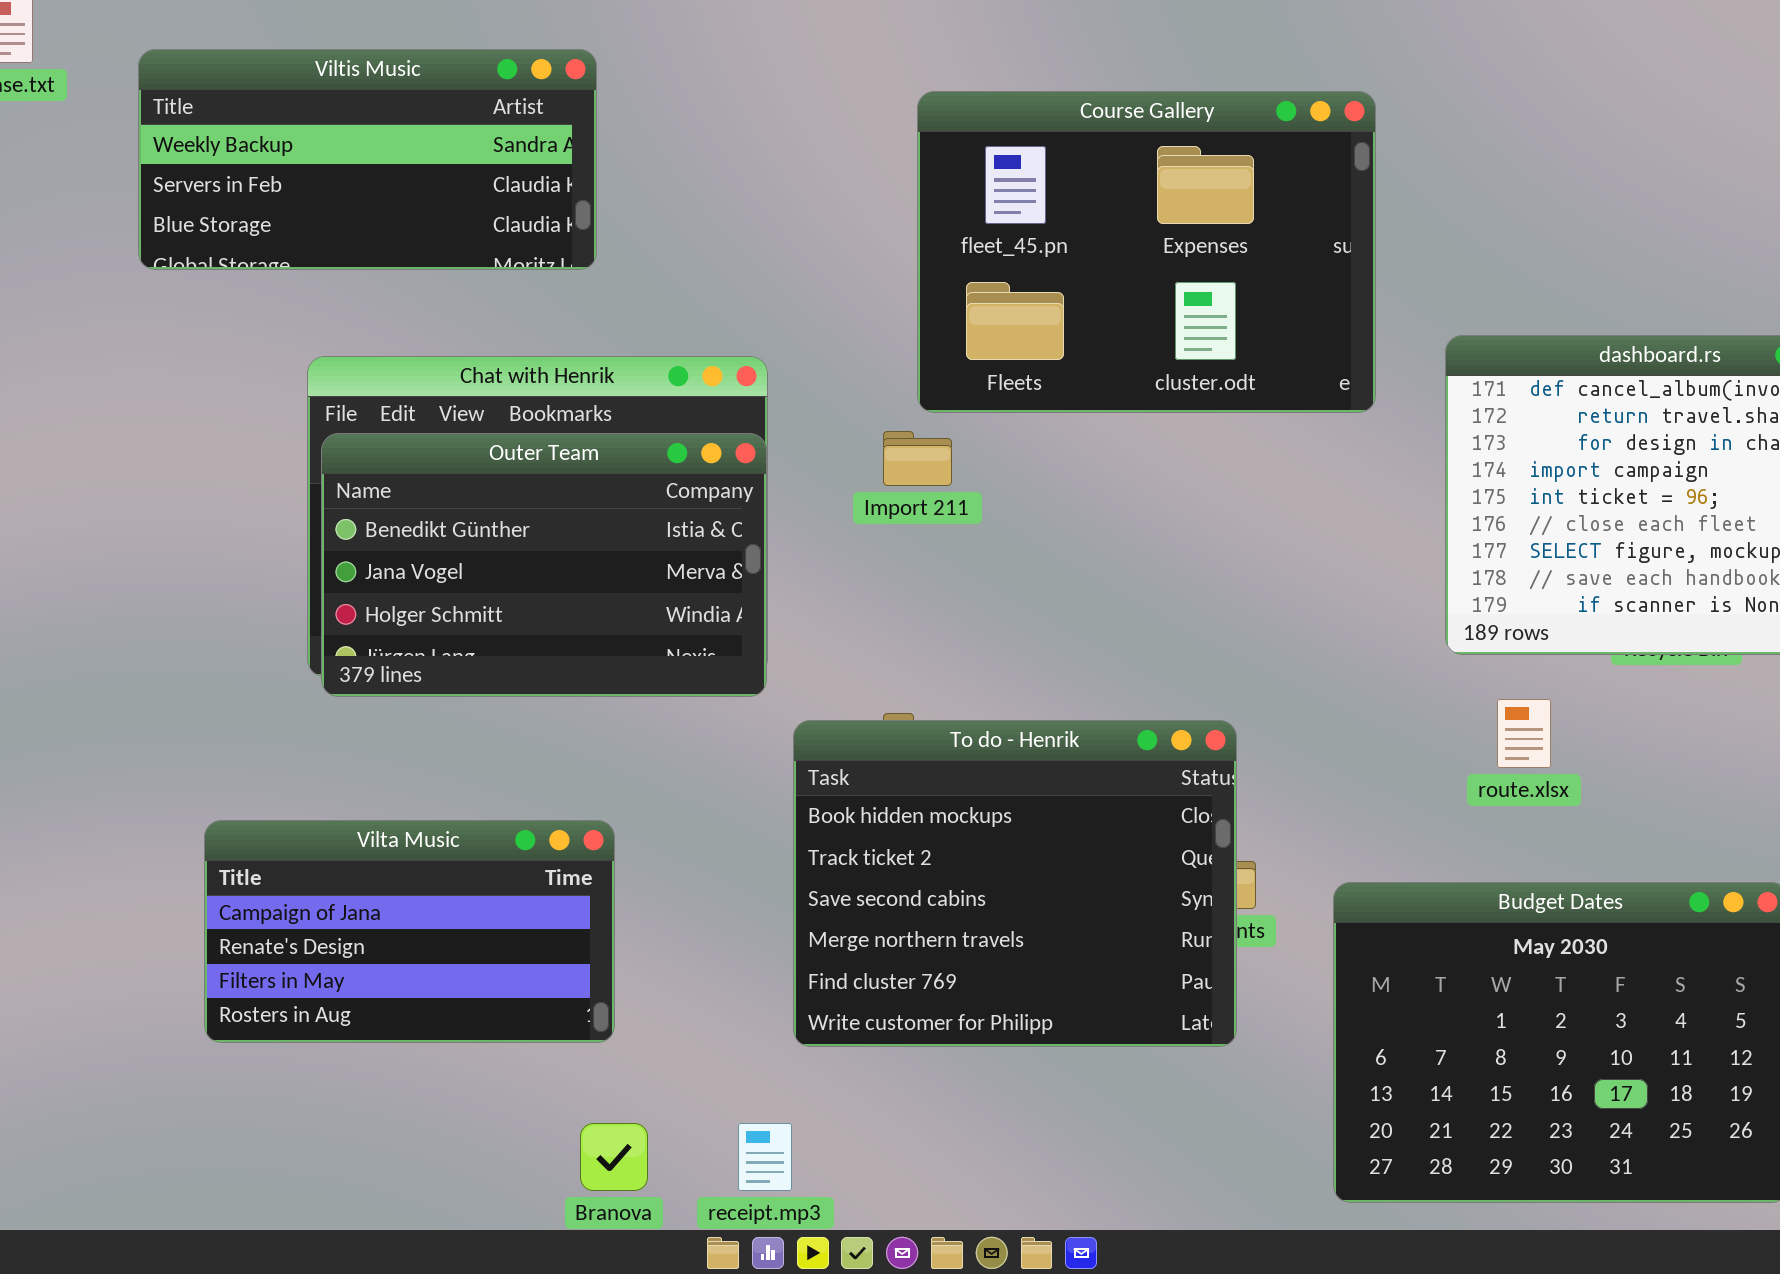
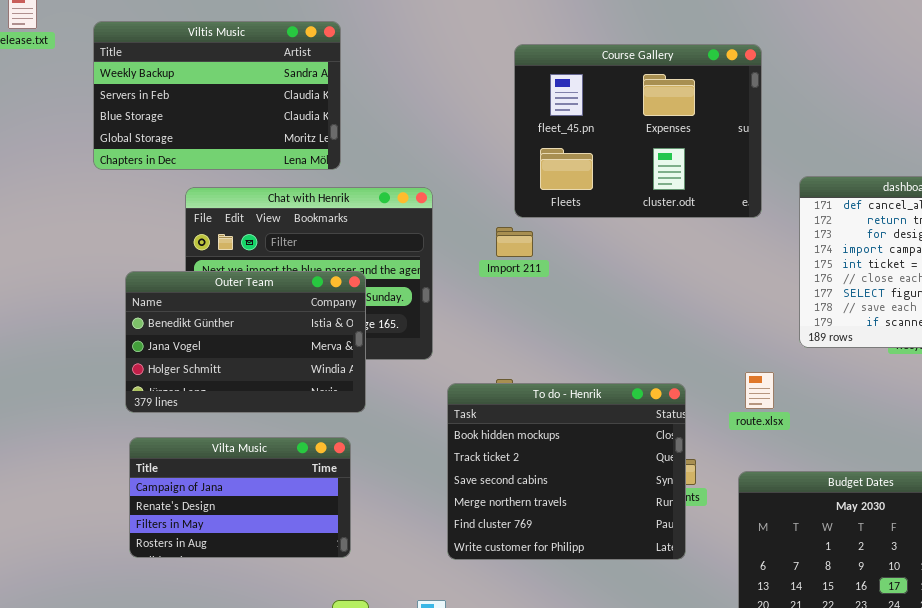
Viltis Music: [138,49,597,270] -> [93,21,341,170], resized
Outer Team: [321,433,767,697] -> [125,271,366,413], moved
route.xlsx: [1497,699,1551,768] -> [745,372,774,409], moved

